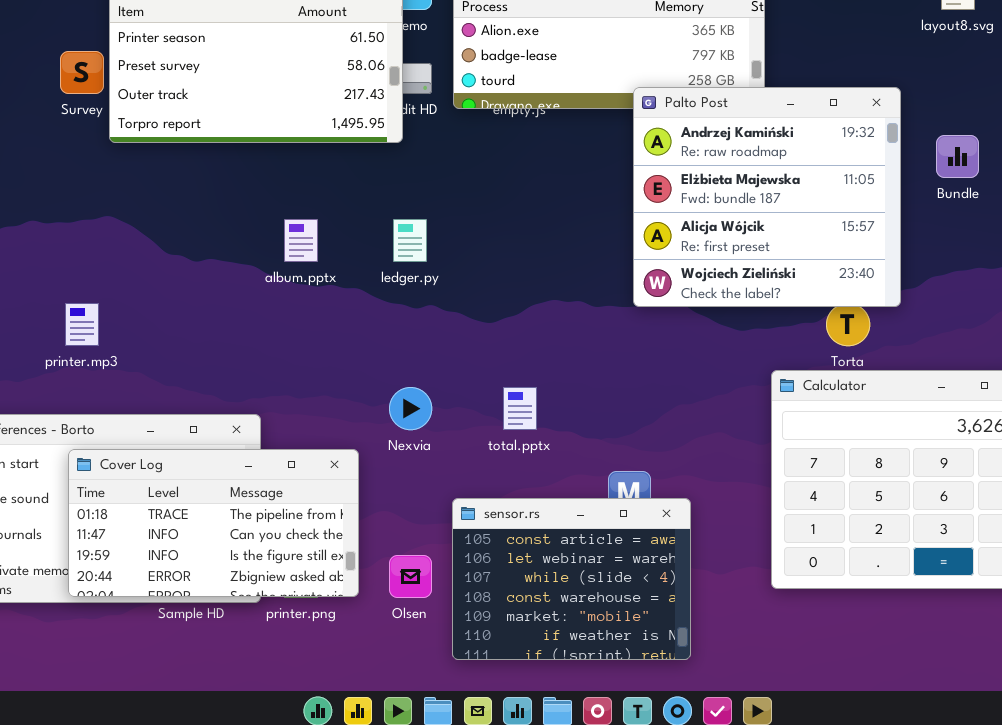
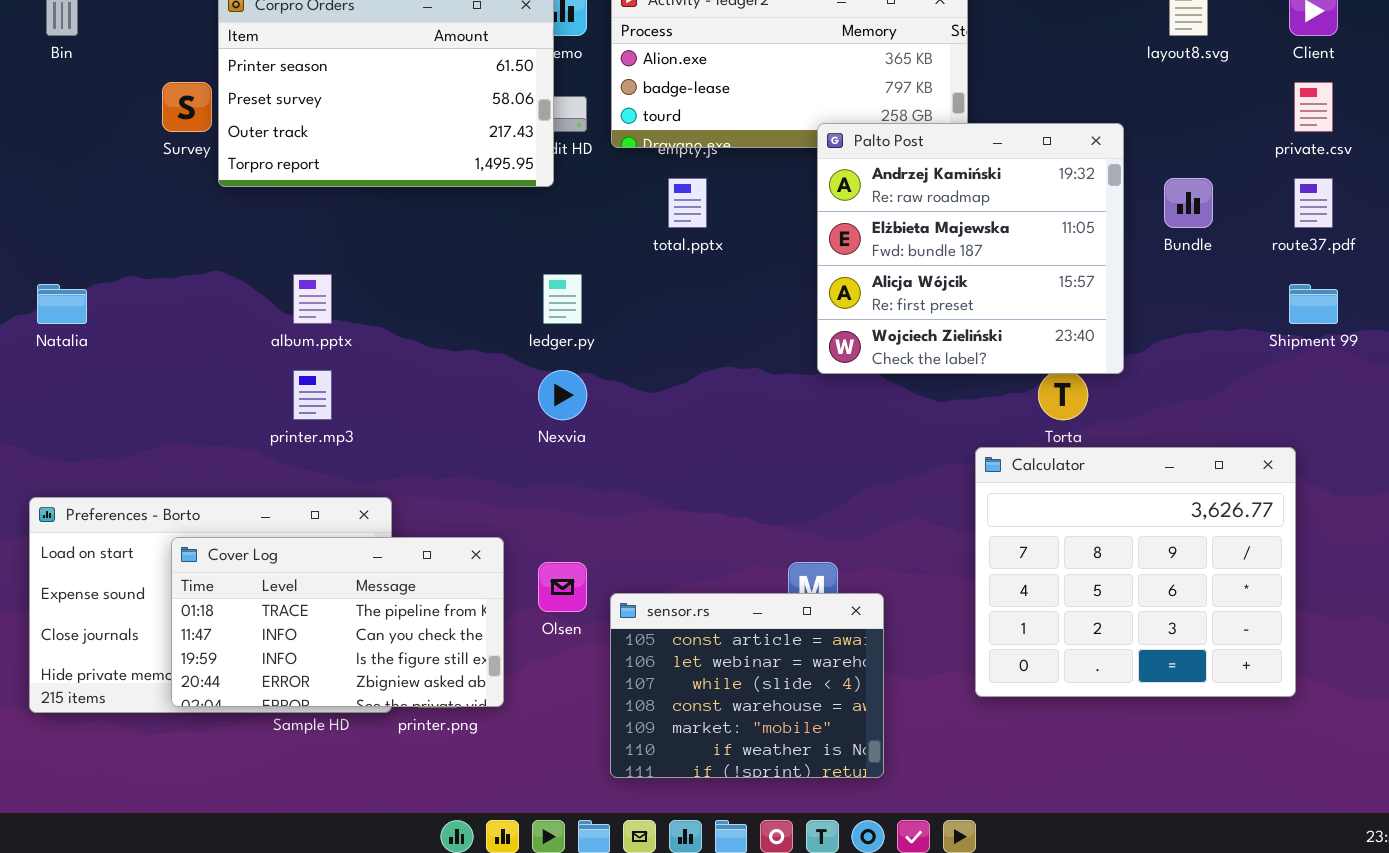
album.pptx: [284,219,318,262] -> [293,274,332,324], moved
printer.mp3: [65,303,99,346] -> [293,370,332,420], moved
Nexvia: [389,387,432,430] -> [538,370,587,420], moved
total.pptx: [503,387,537,430] -> [668,178,707,228], moved
Olsen: [389,555,432,598] -> [538,562,587,612], moved

